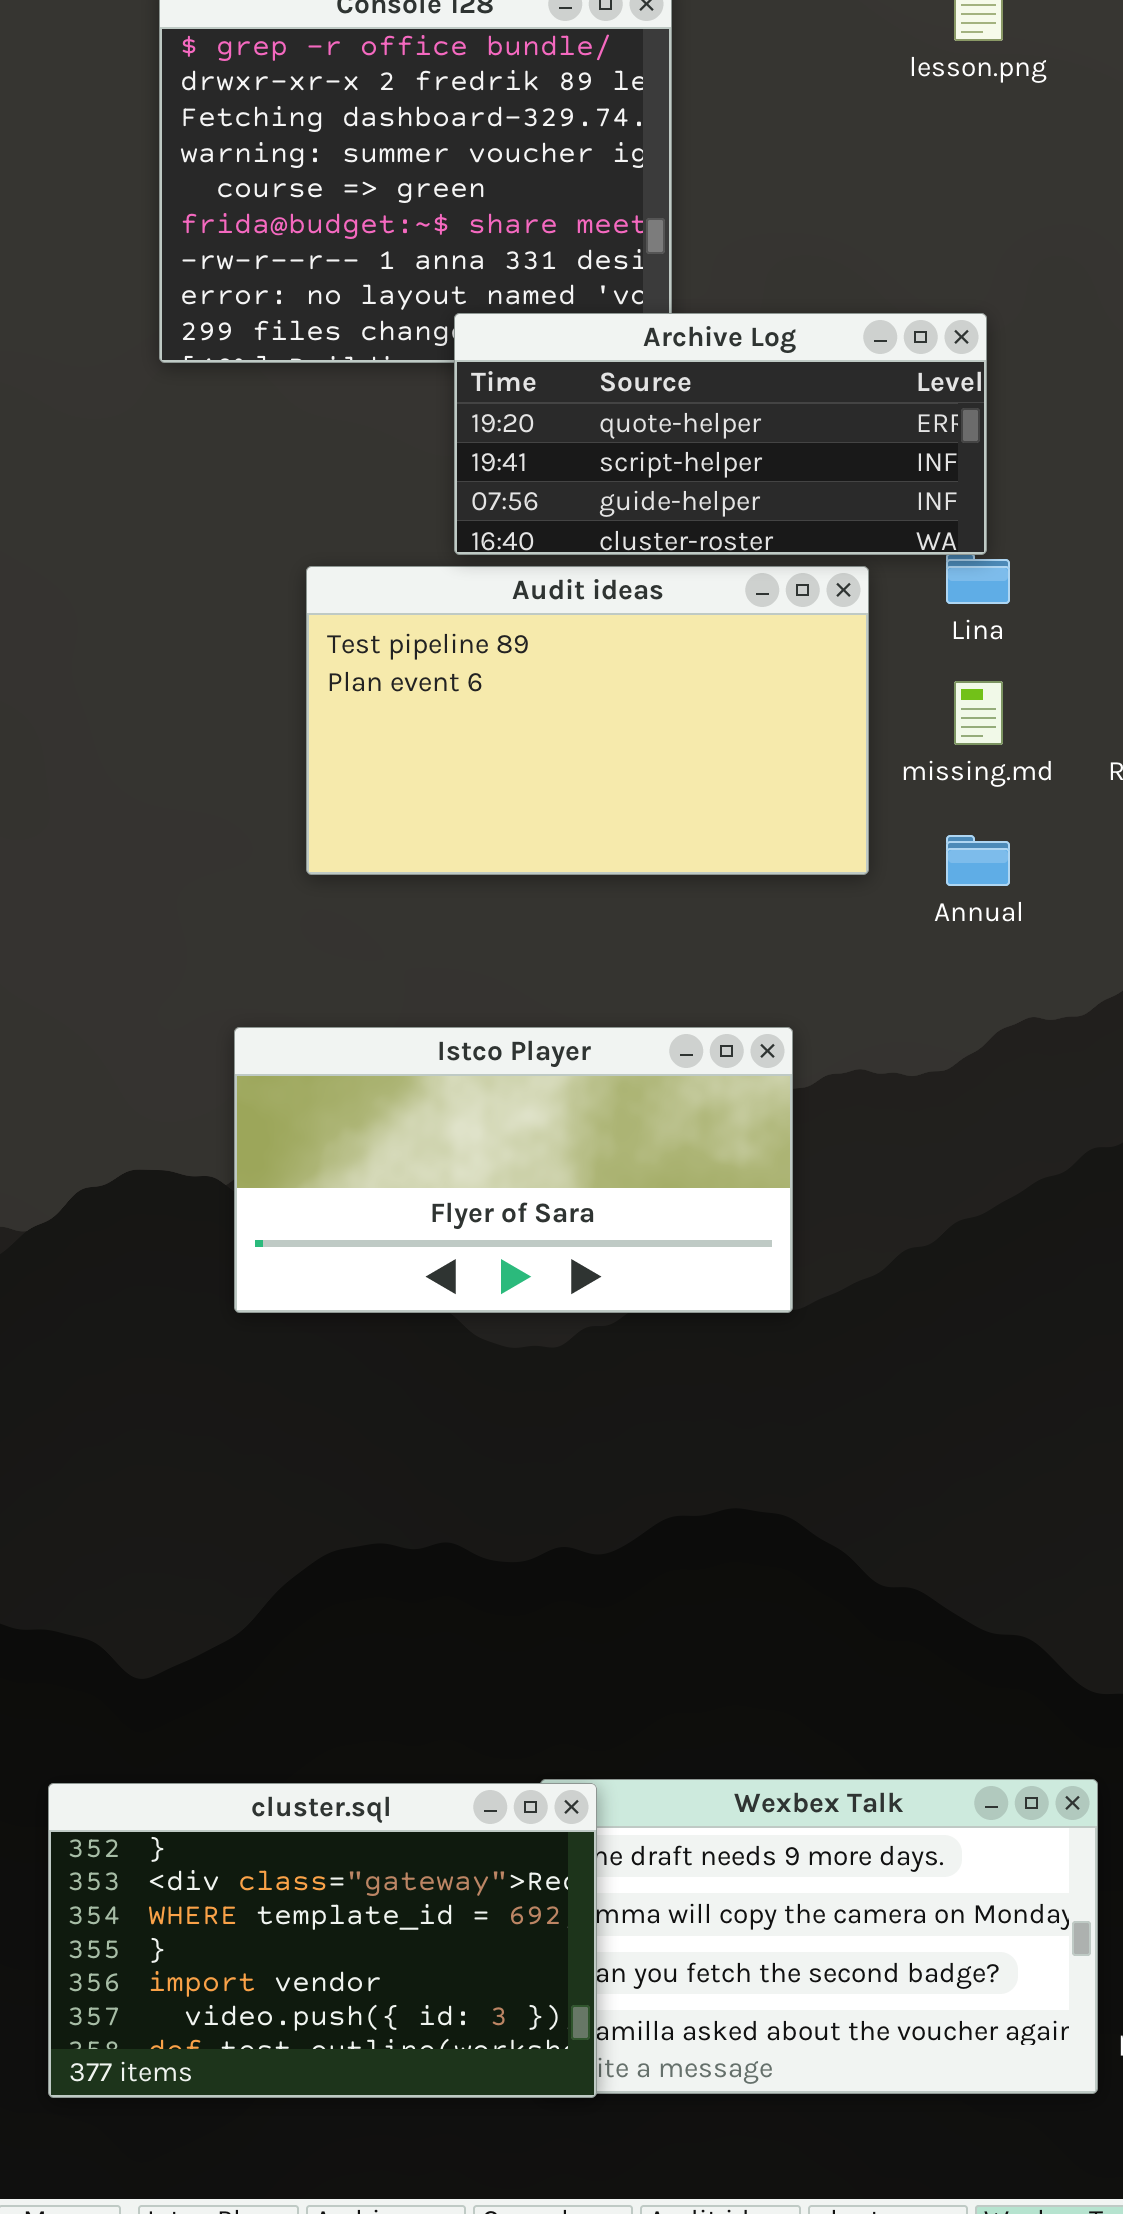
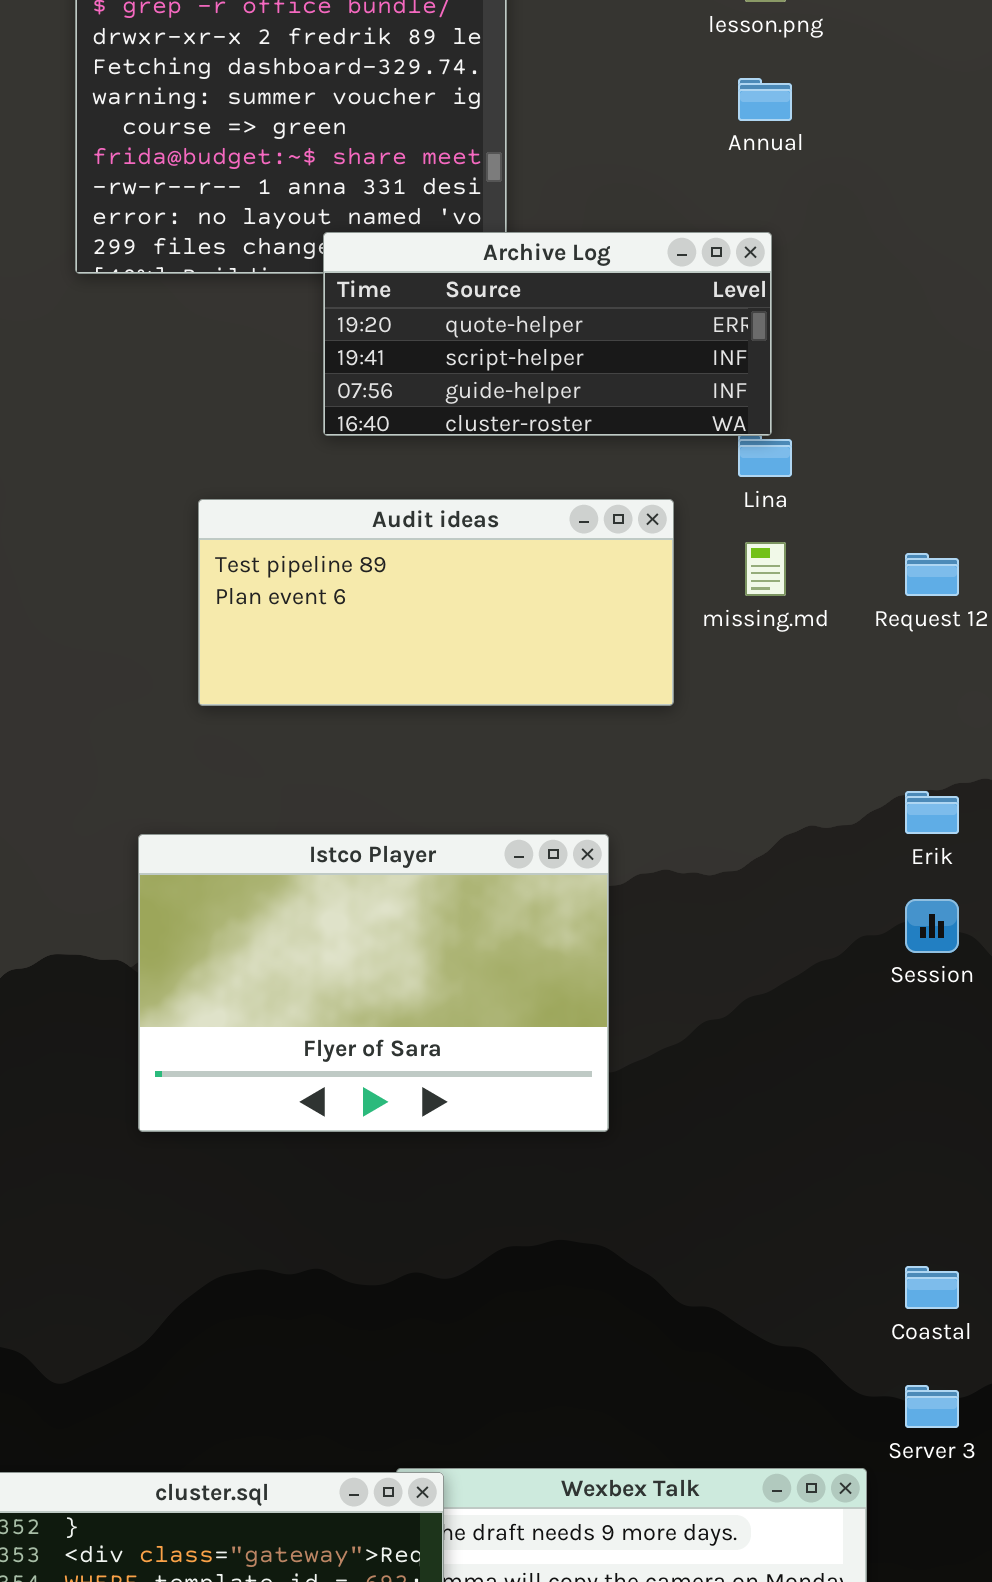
Audit ideas: [306,566,869,875] -> [198,499,674,706], resized
Annual: [946,835,1010,886] -> [738,78,792,121], moved
Istco Player: [234,1027,793,1313] -> [138,834,609,1132], resized

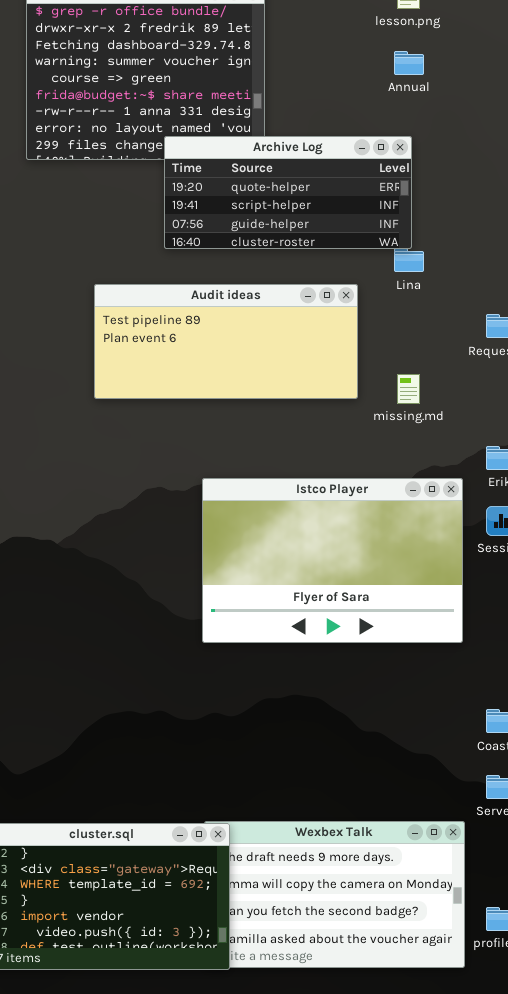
missing.md: [745,542,786,596] -> [397,374,420,404], moved
Istco Player: [138,834,609,1132] -> [202,478,463,643], moved

